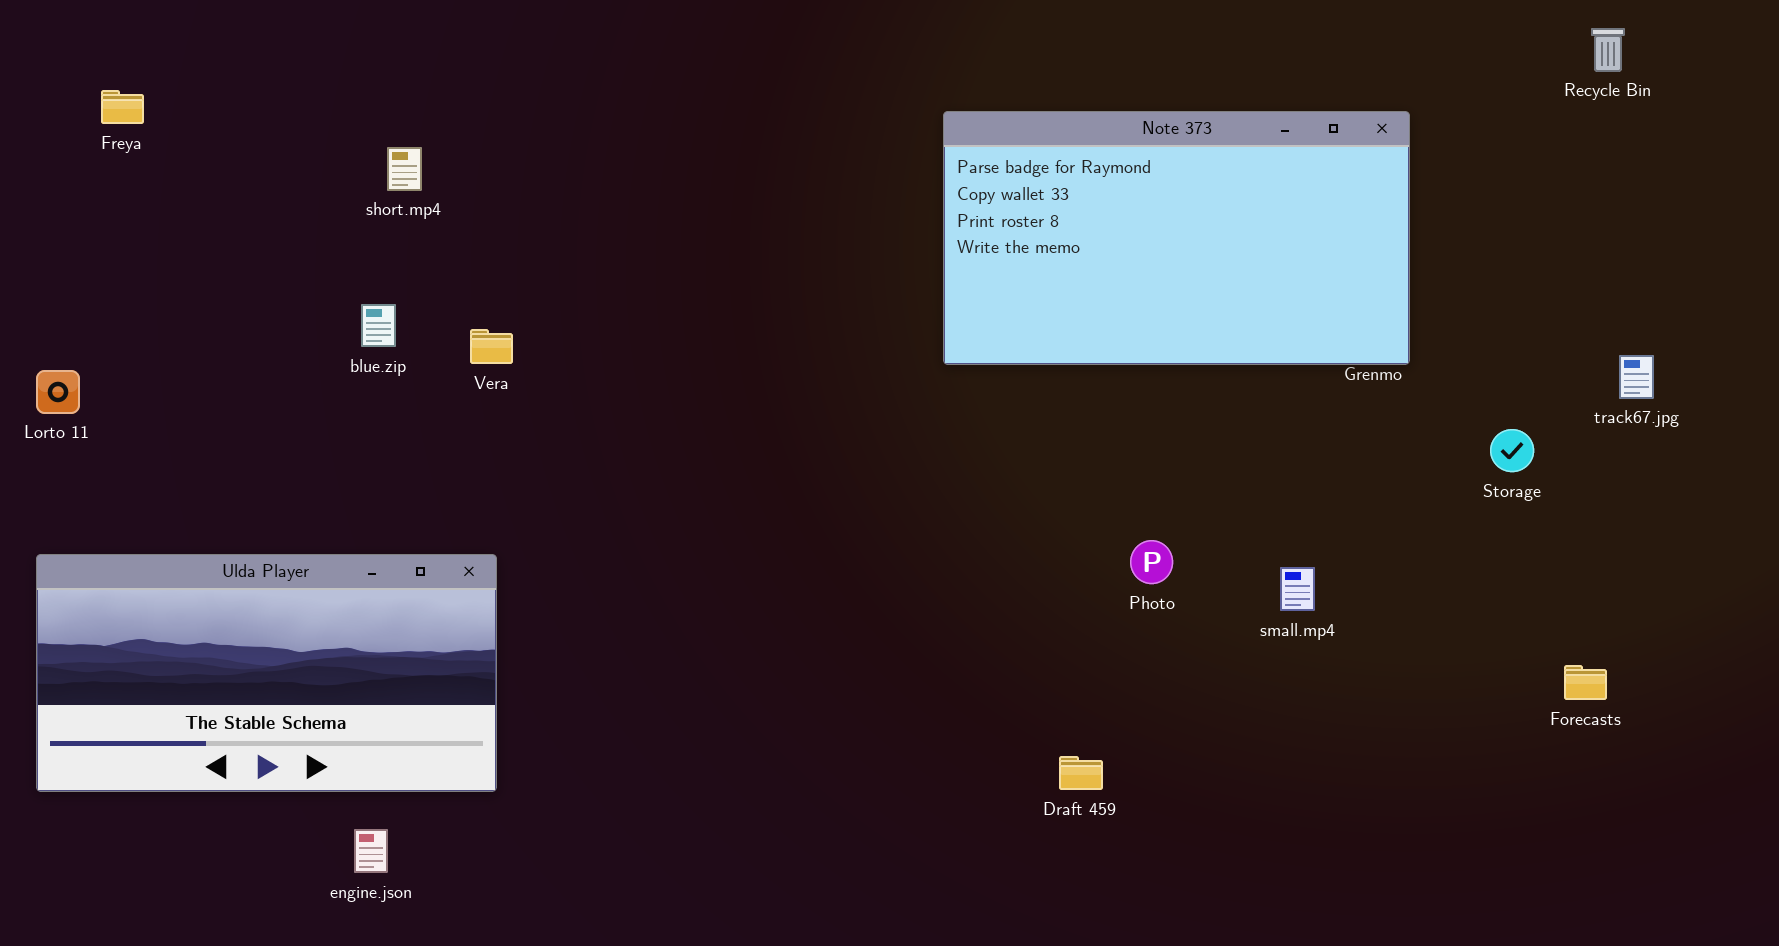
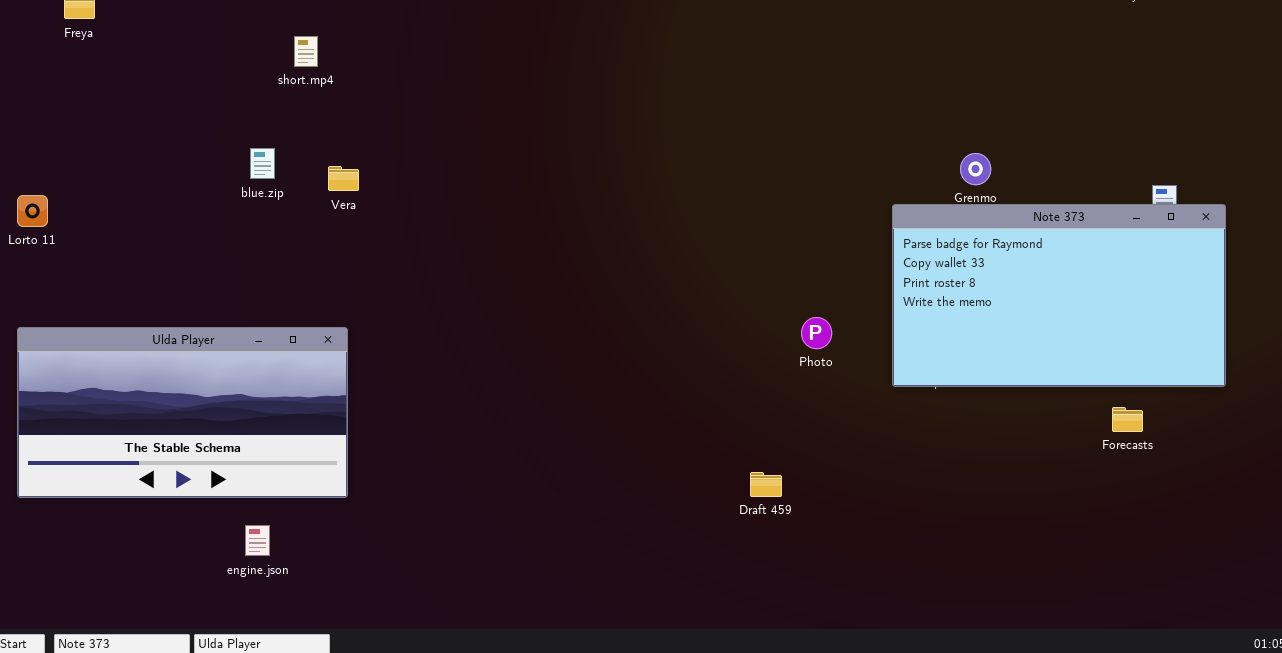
Note 373: [943,111,1410,365] -> [892,204,1226,387], moved
short.mp4: [387,147,422,191] -> [294,36,318,67], moved

